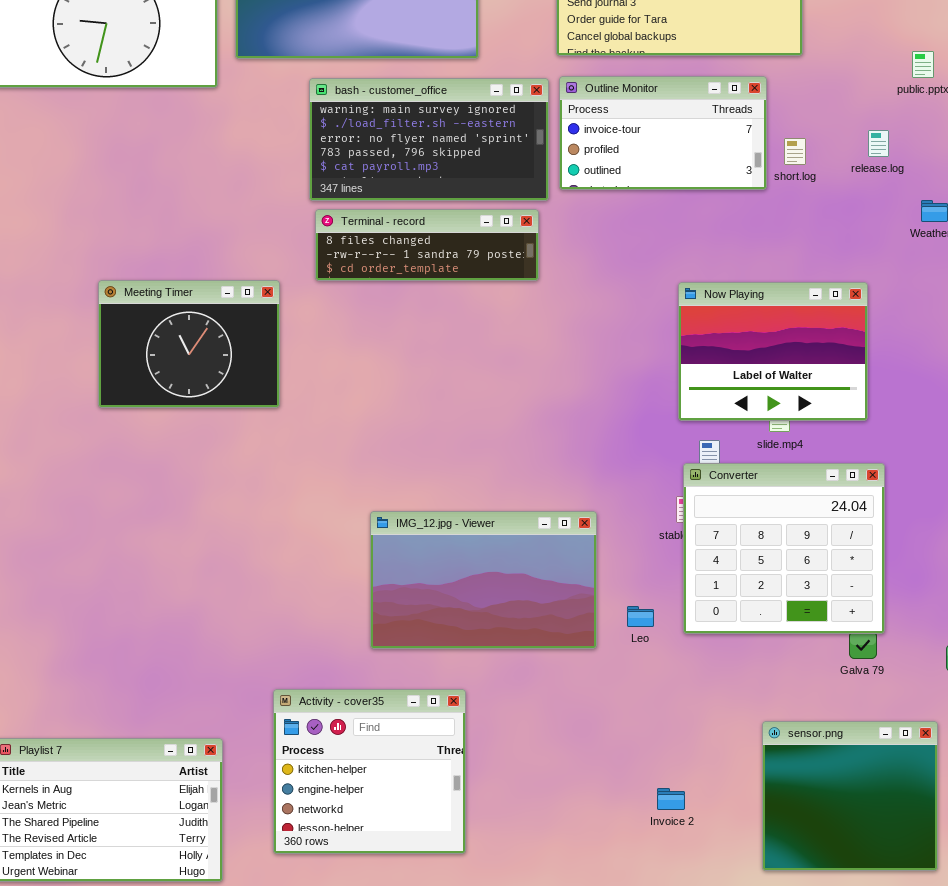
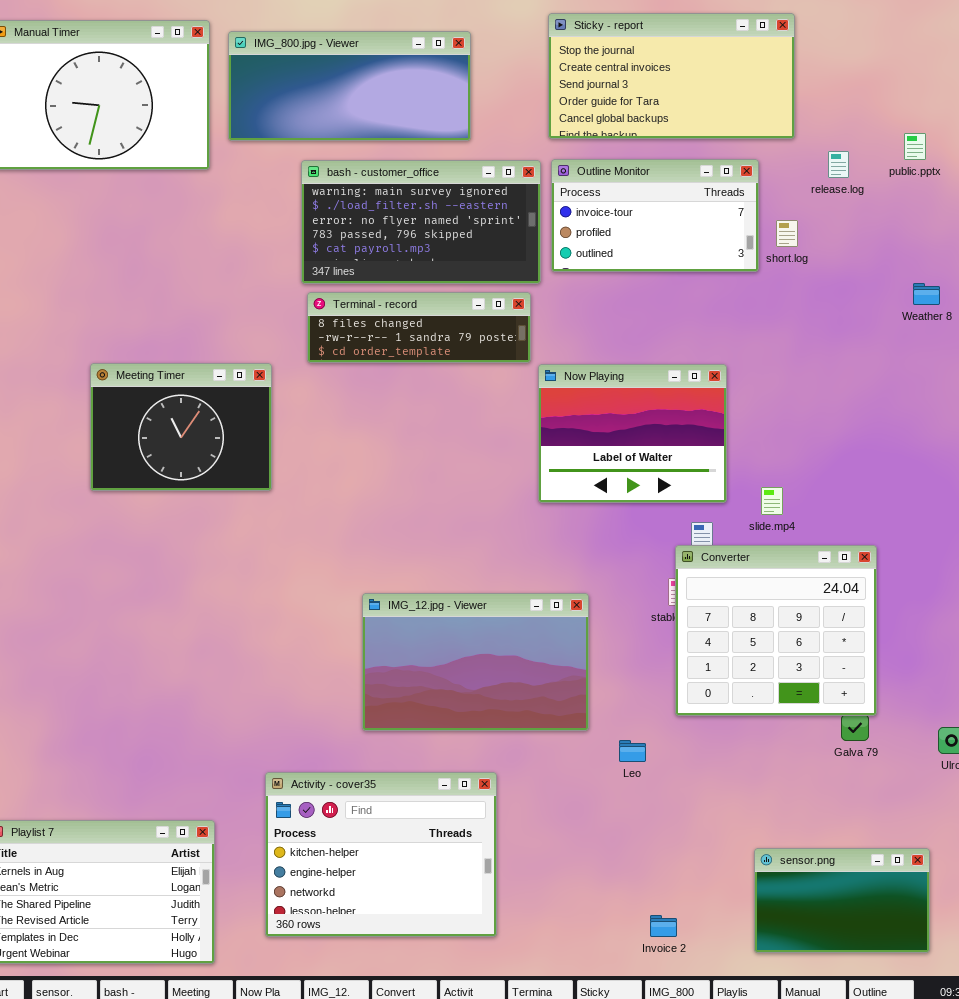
release.log: [868,130,889,157] -> [828,151,849,178], moved
Now Playing: [678,282,868,421] -> [538,364,727,503], moved
Leo: [627,606,654,627] -> [619,740,646,762], moved
Activity - cover35: [273,689,466,854] -> [265,772,497,937], resized
sensor.png: [762,721,938,871] -> [754,848,930,953], resized
Invoice 2: [657,788,685,810] -> [650,915,677,937], moved

